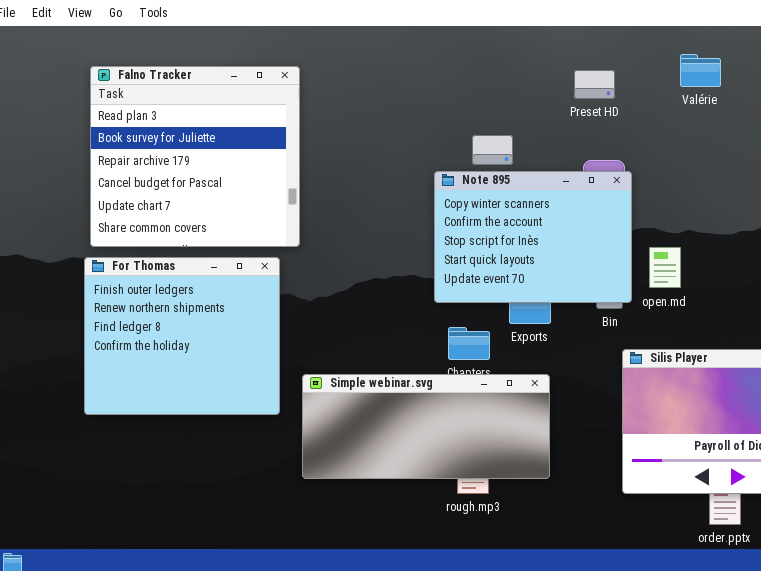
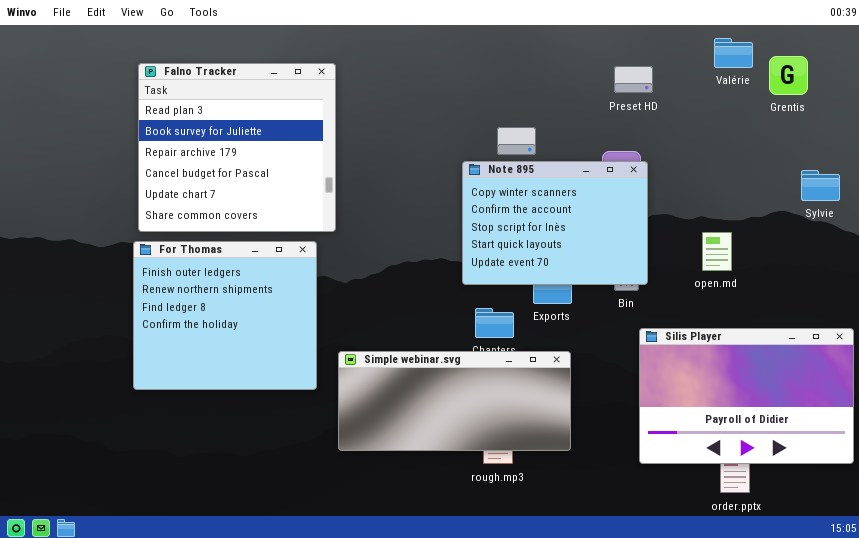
Valérie: [680,54,721,87] -> [714,38,753,68], moved
Preset HD: [574,70,615,99] -> [614,66,653,93], moved
open.md: [649,247,681,288] -> [702,232,732,271], moved

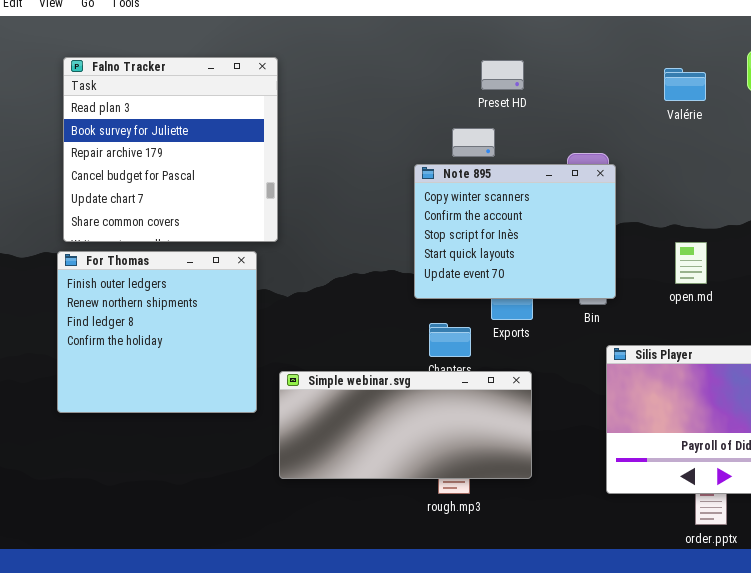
Valérie: [714,38,753,68] -> [664,68,706,101], moved
Preset HD: [614,66,653,93] -> [481,60,524,90], moved

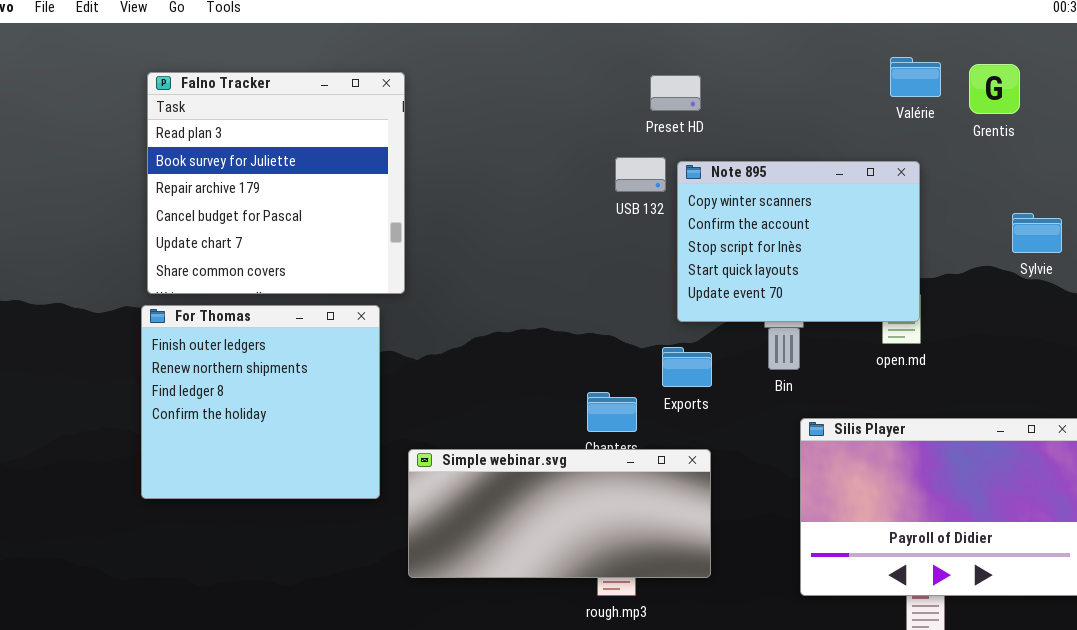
Valérie: [664,68,706,101] -> [890,57,941,97], moved
Note 895: [414,164,616,299] -> [677,161,920,322], moved

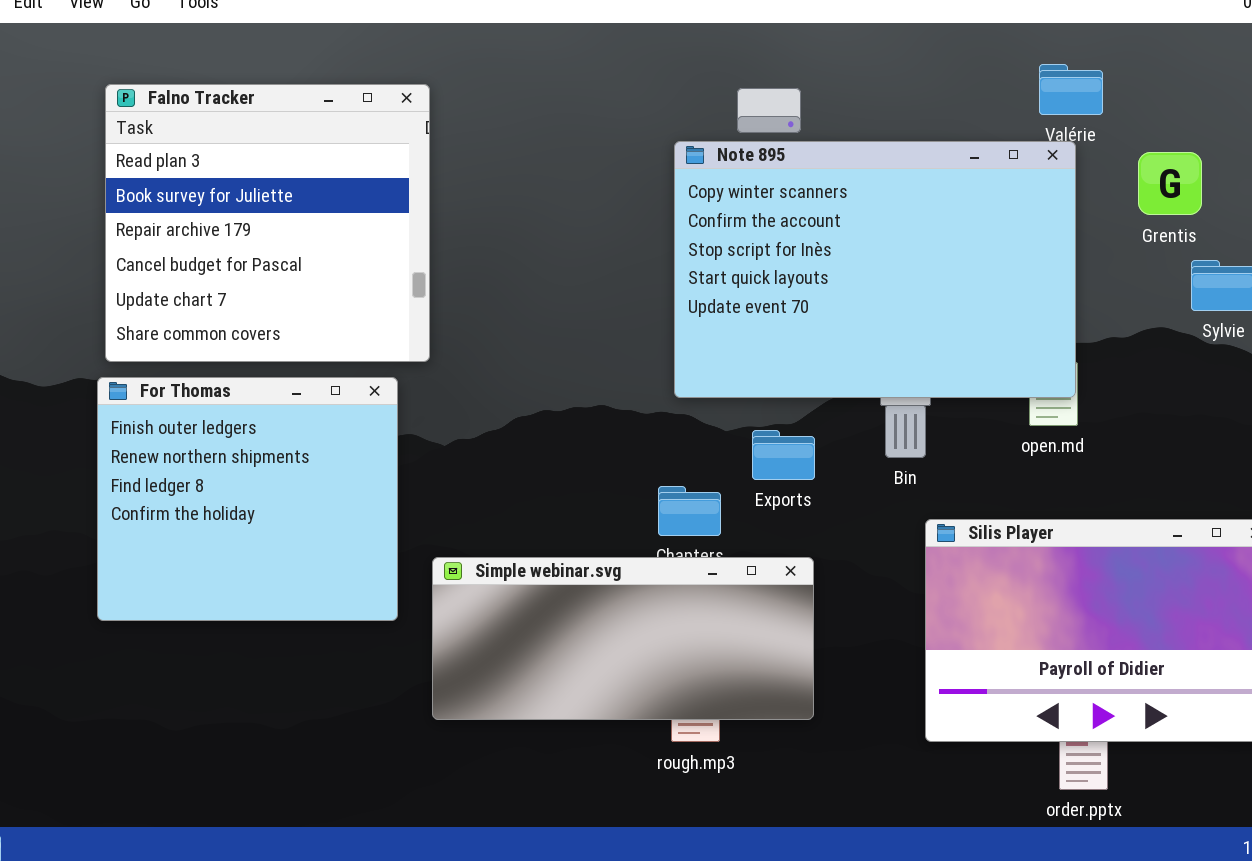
Grentis: [969,64,1020,114] -> [1138,152,1202,215], moved
Note 895: [677,161,920,322] -> [674,141,1076,398], resized

